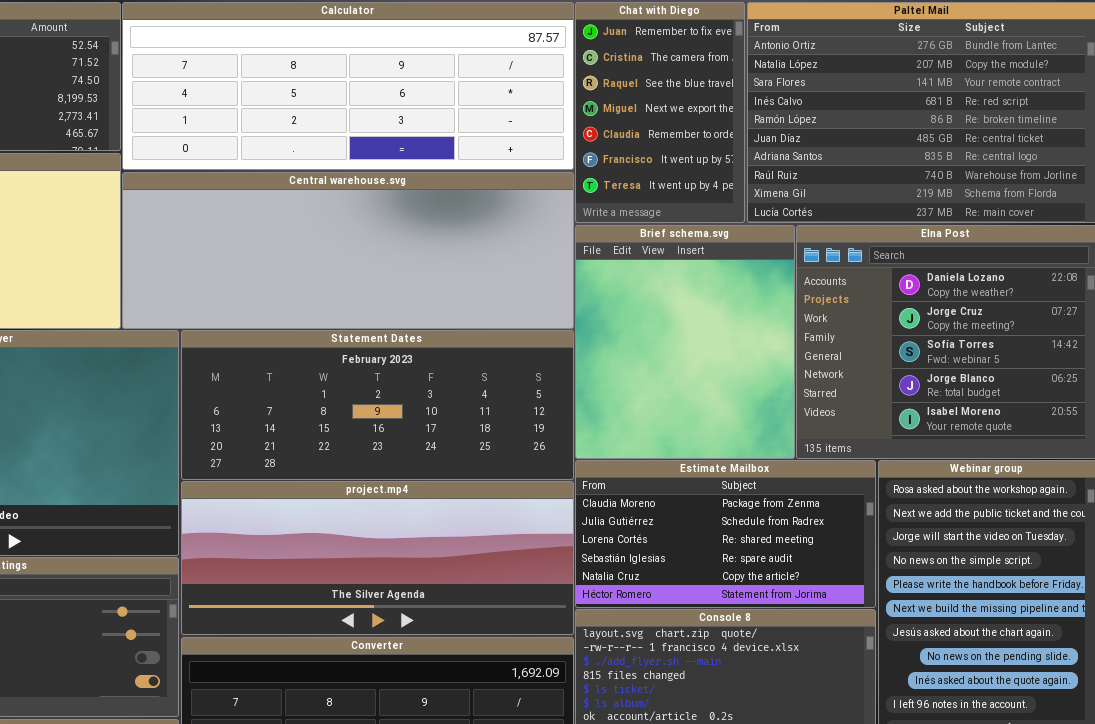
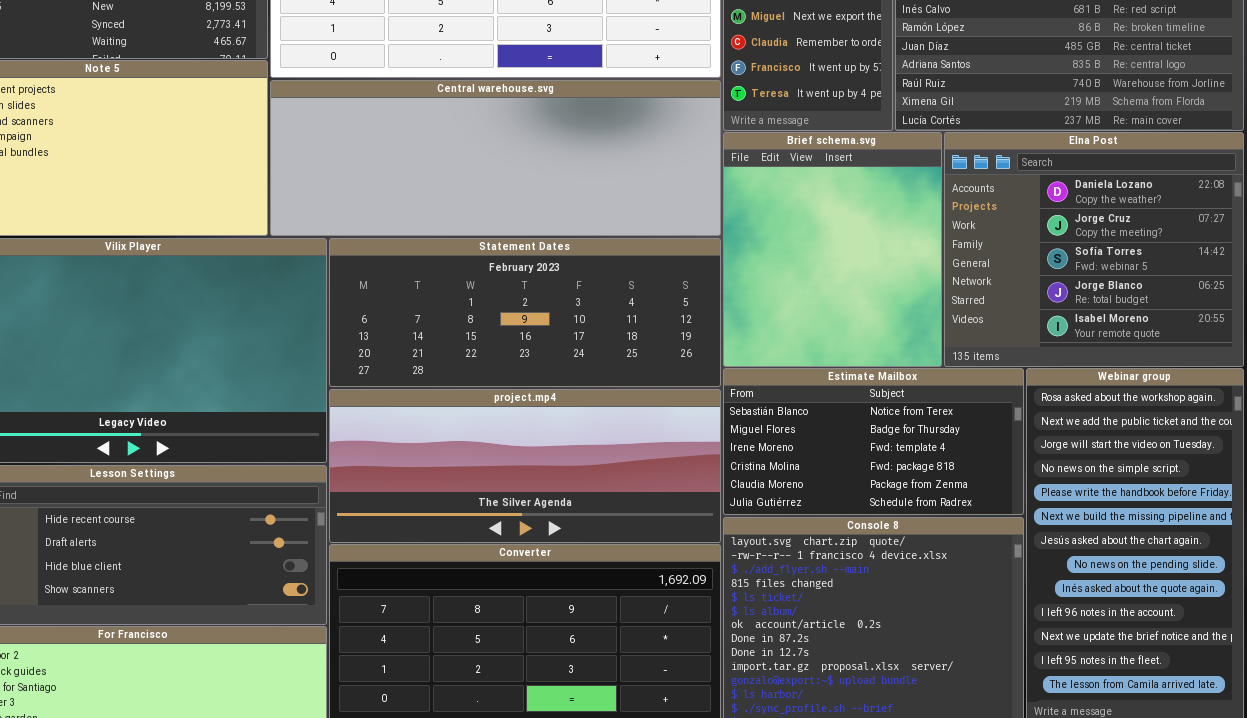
Estimate Mailbox: [575,460,876,608] -> [723,368,1024,515], scrolled up 4 rows

